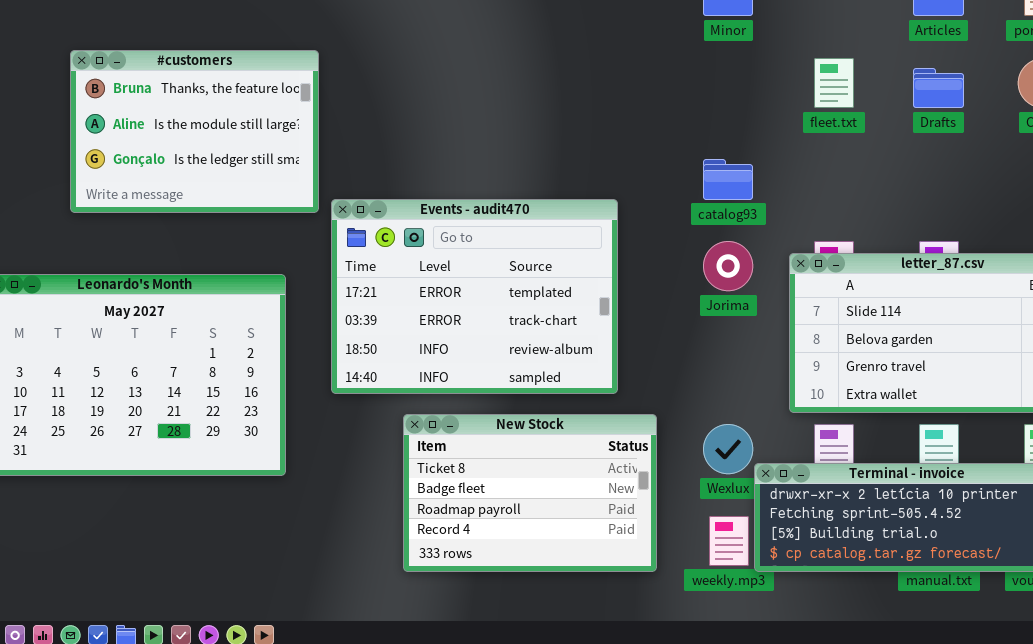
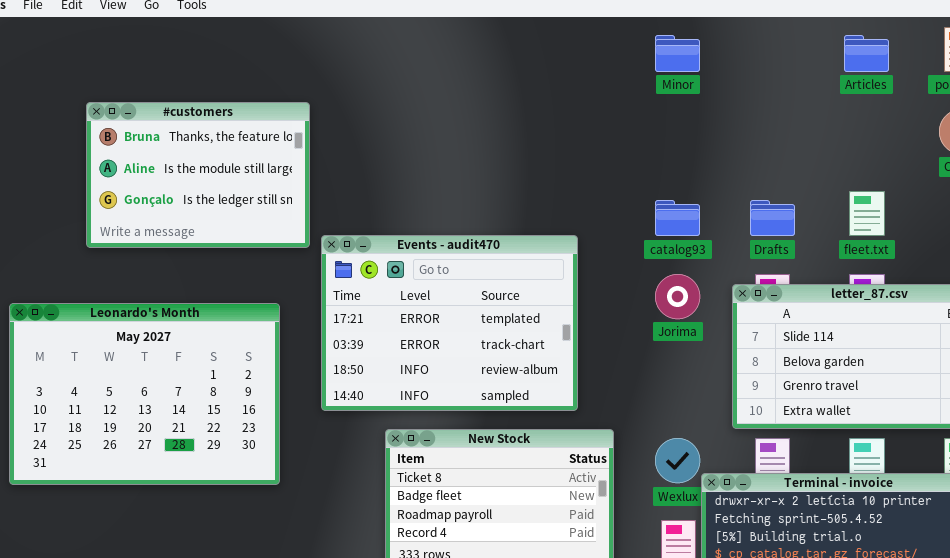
fleet.txt: [814,58,854,108] -> [849,191,885,236], moved
Drafts: [913,68,964,108] -> [750,200,795,236], moved

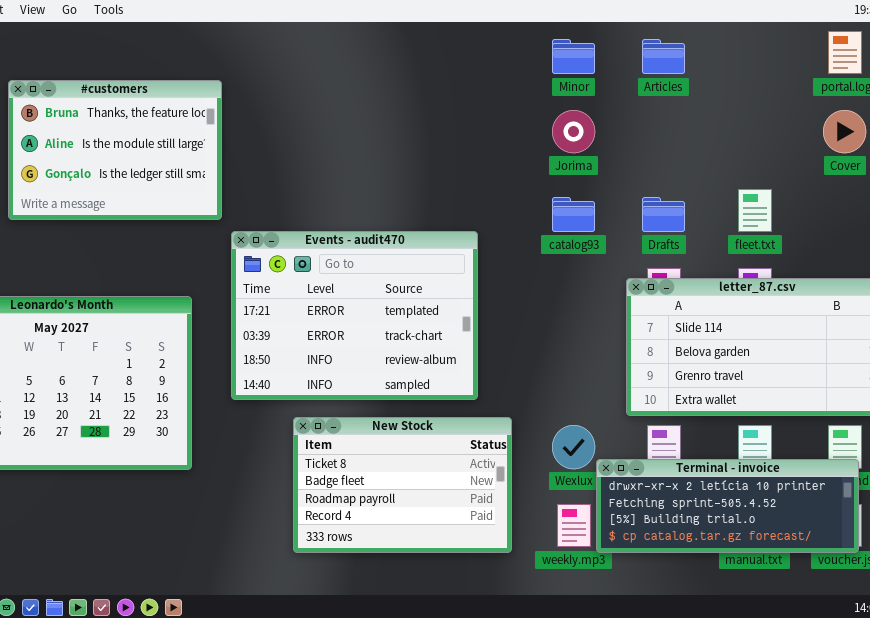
Articles: [844,35,889,72] -> [642,39,685,74], moved
#customers: [86,102,310,248] -> [8,80,222,220], moved
Jorima: [655,274,700,319] -> [552,110,595,153], moved

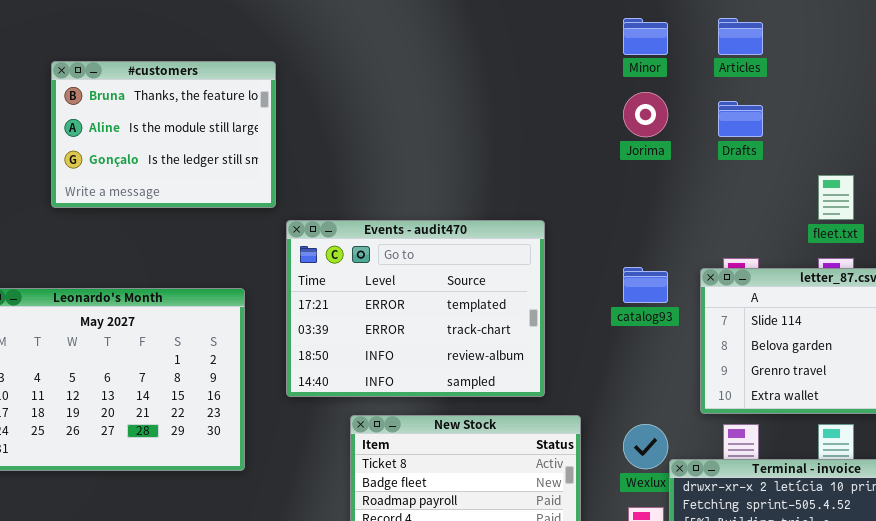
catalog93: [552,197,595,232] -> [623,267,668,303], moved
Drafts: [642,197,685,232] -> [718,101,763,137], moved

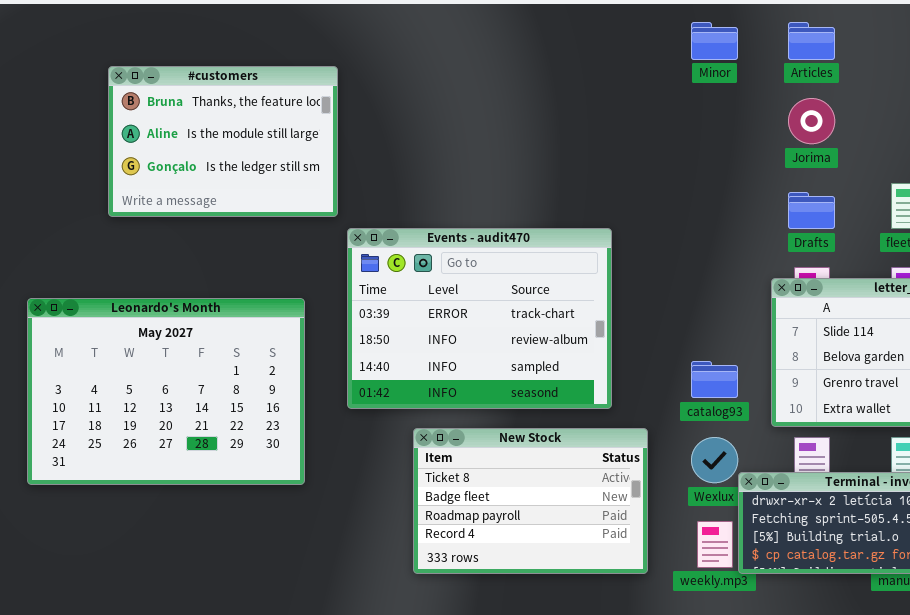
Jorima: [623,92,668,137] -> [788,98,835,144], moved
Drafts: [718,101,763,137] -> [788,192,835,229], moved
Events - audit470: [286,220,545,397] -> [347,228,612,409], scrolled down 1 row
catalog93: [623,267,668,303] -> [691,361,738,398], moved

